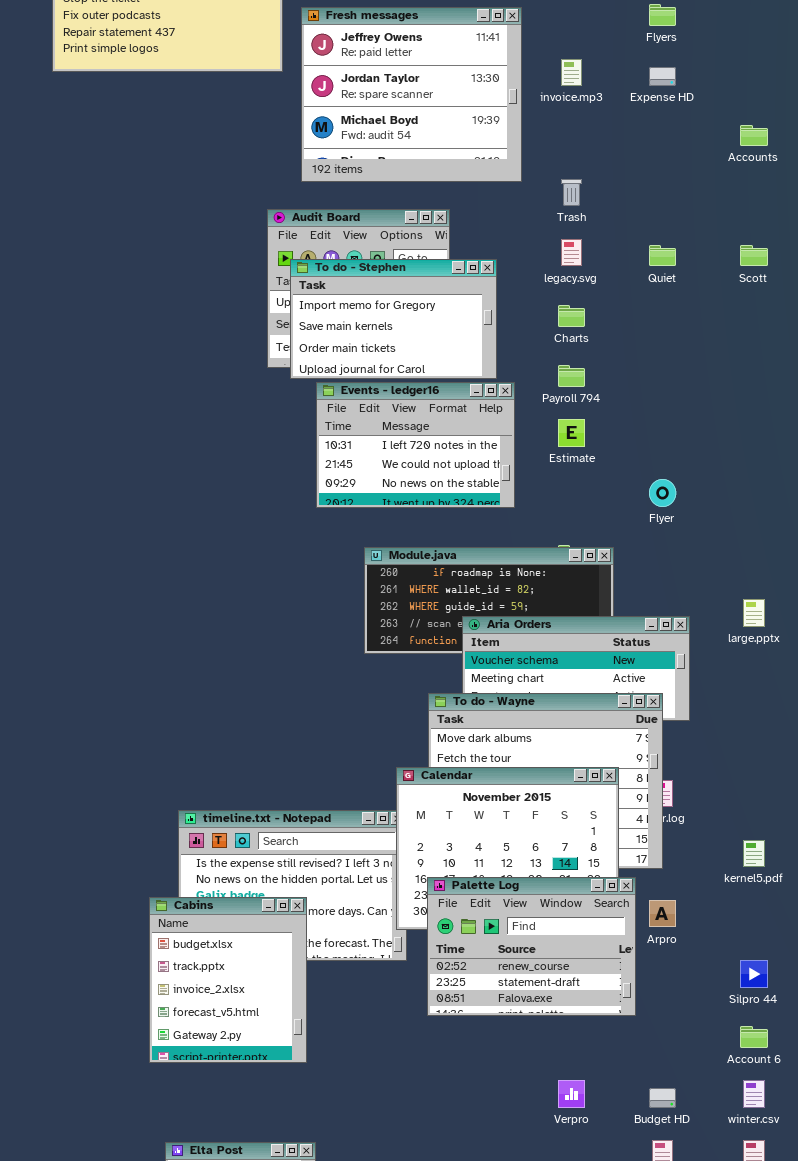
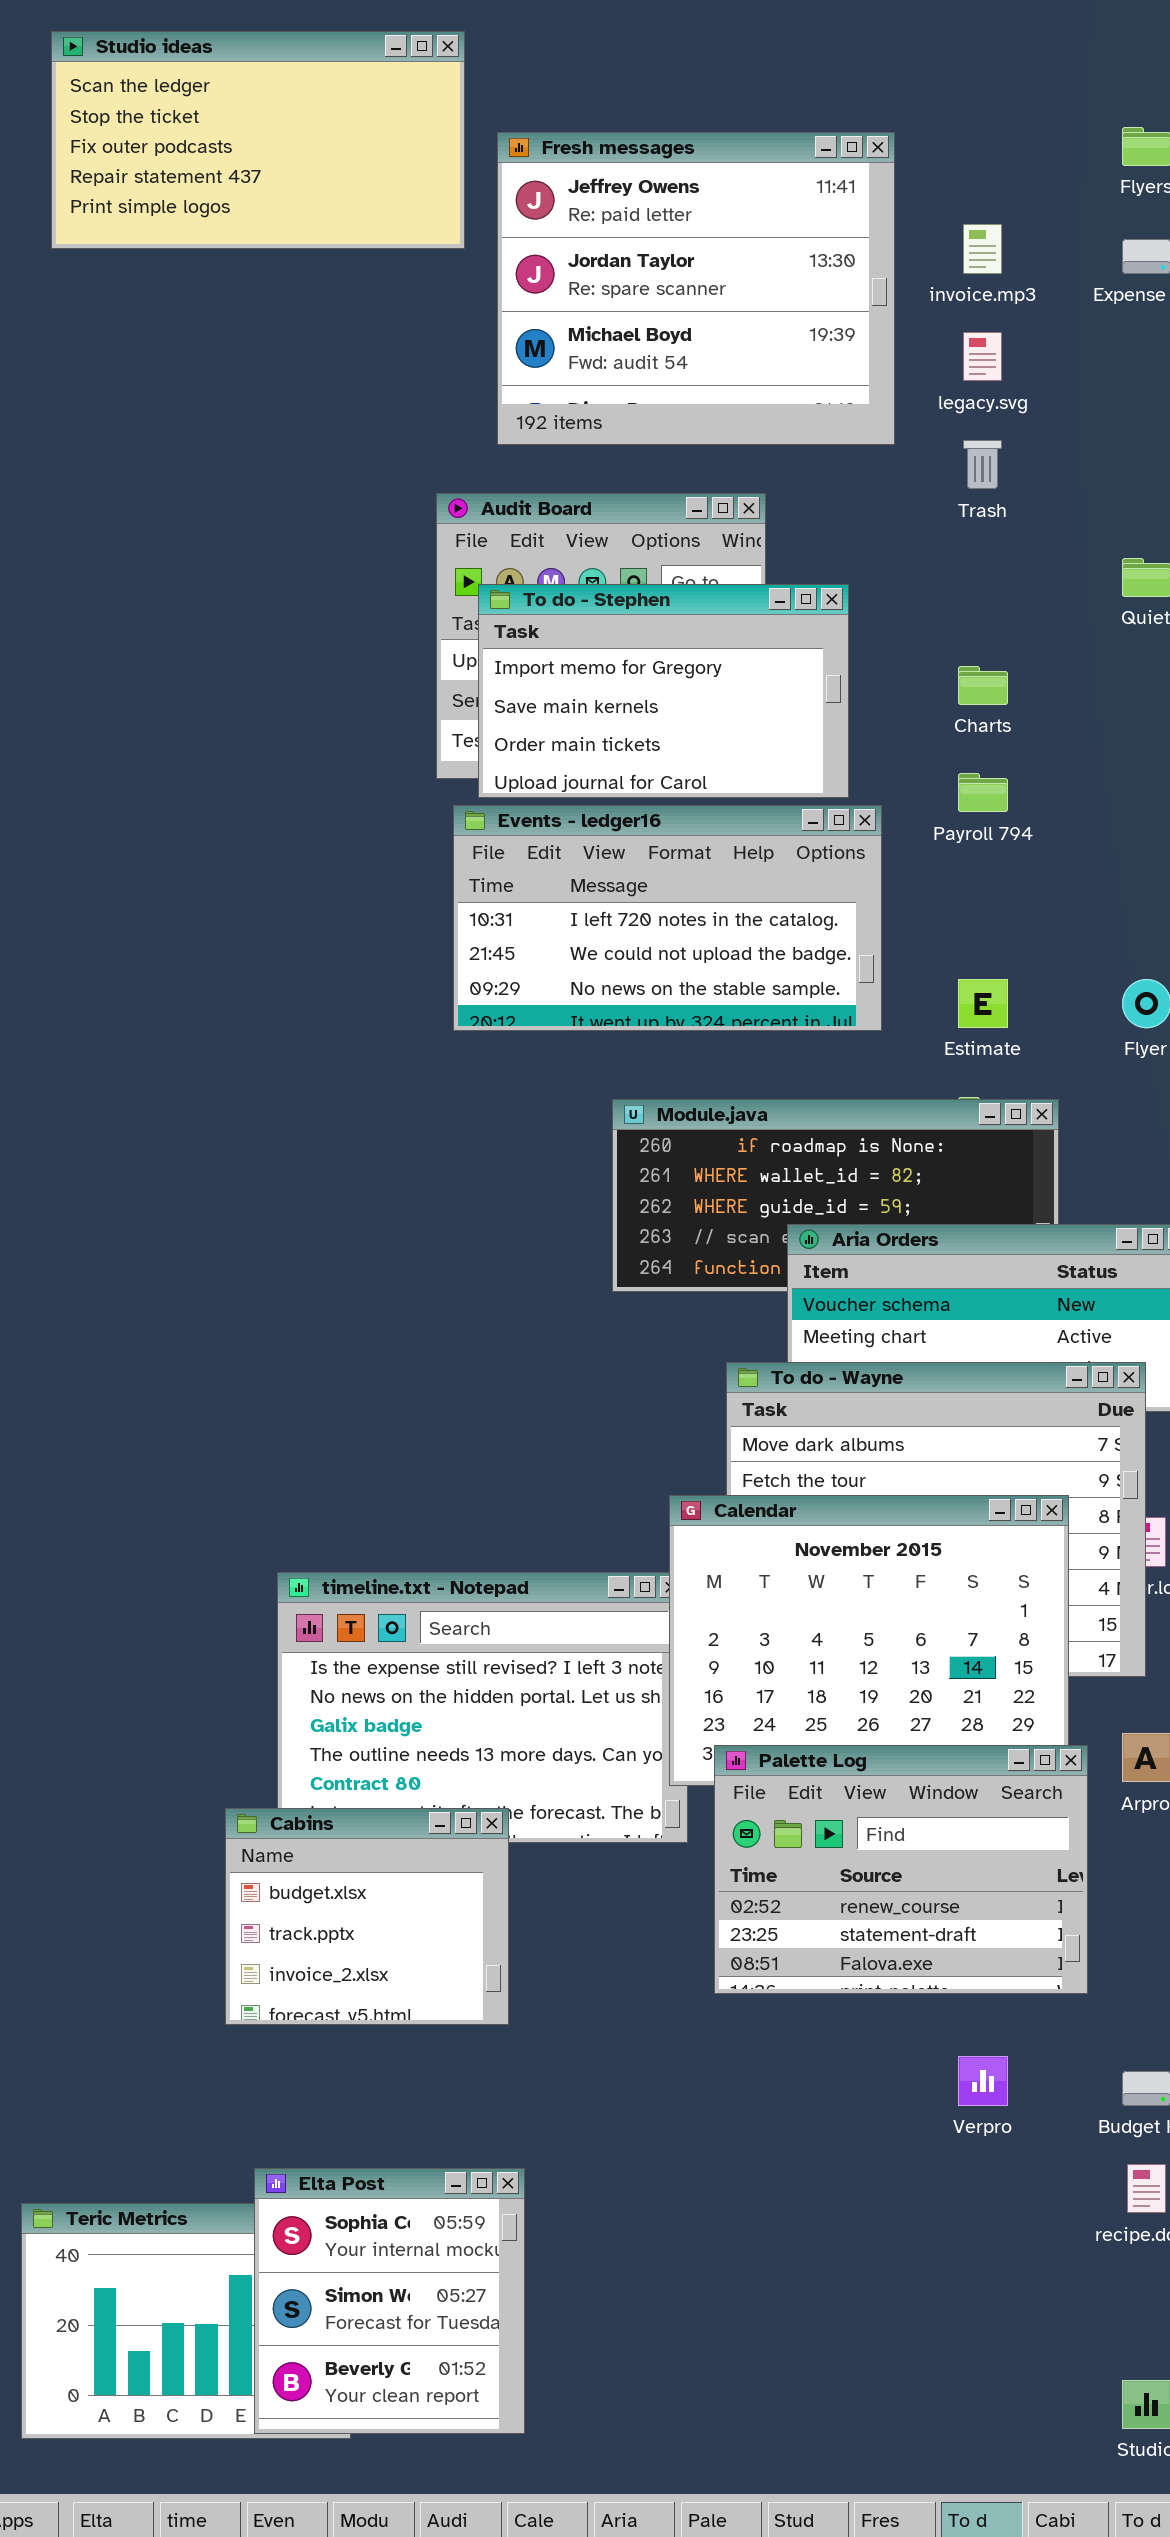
legacy.svg: [561,239,582,266] -> [963,332,1002,381], moved
Events - ledger16: [316,382,515,508] -> [453,805,882,1031], resized
Estimate: [558,419,585,447] -> [958,979,1008,1028], moved
Palette Log: [427,877,636,1016] -> [714,1745,1088,1994], moved
Cabins: [149,897,307,1063] -> [225,1808,509,2025], resized

